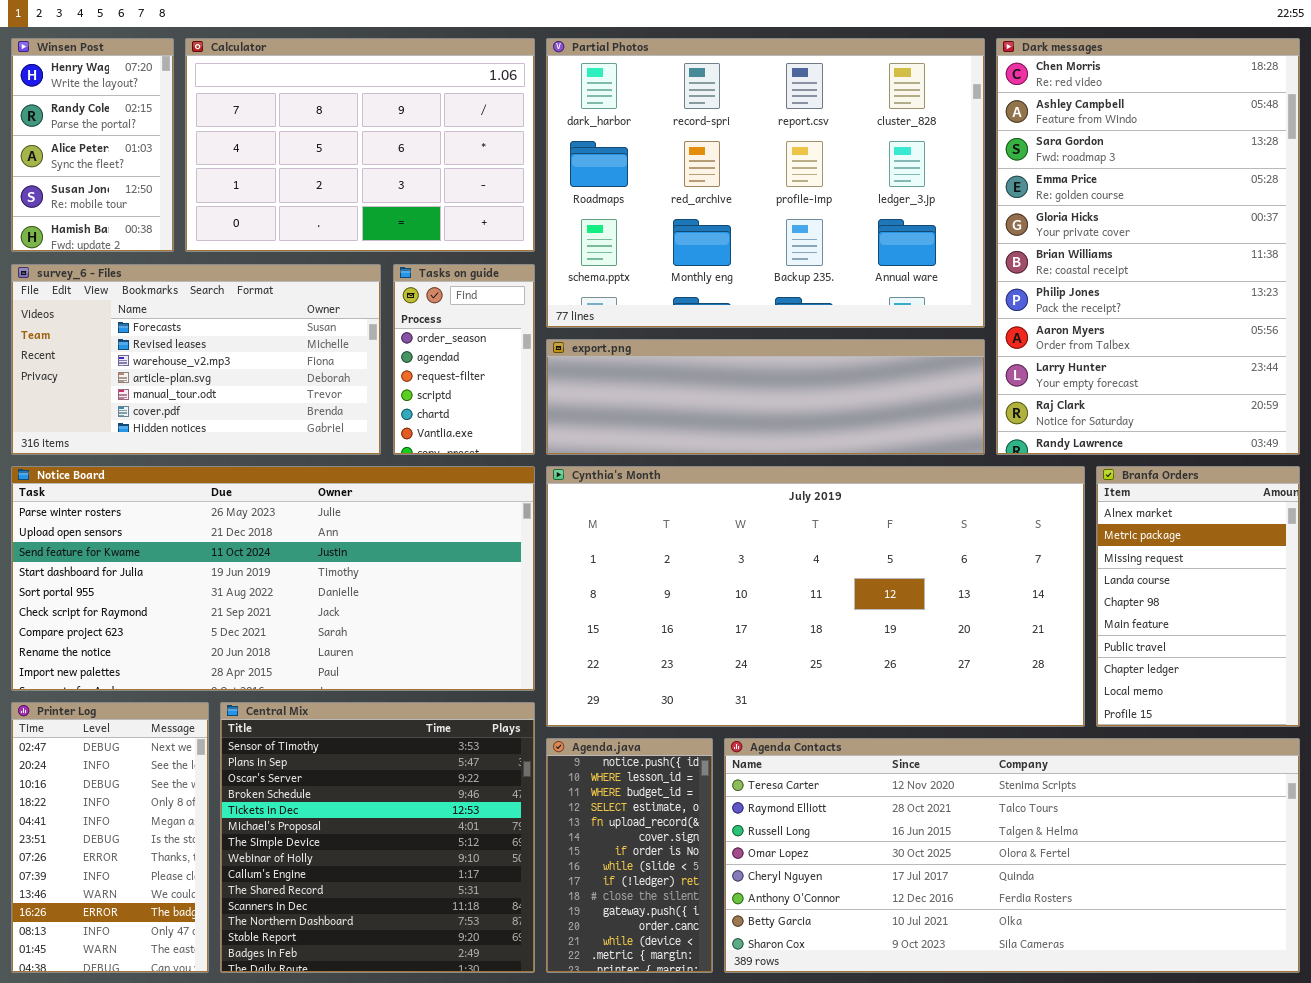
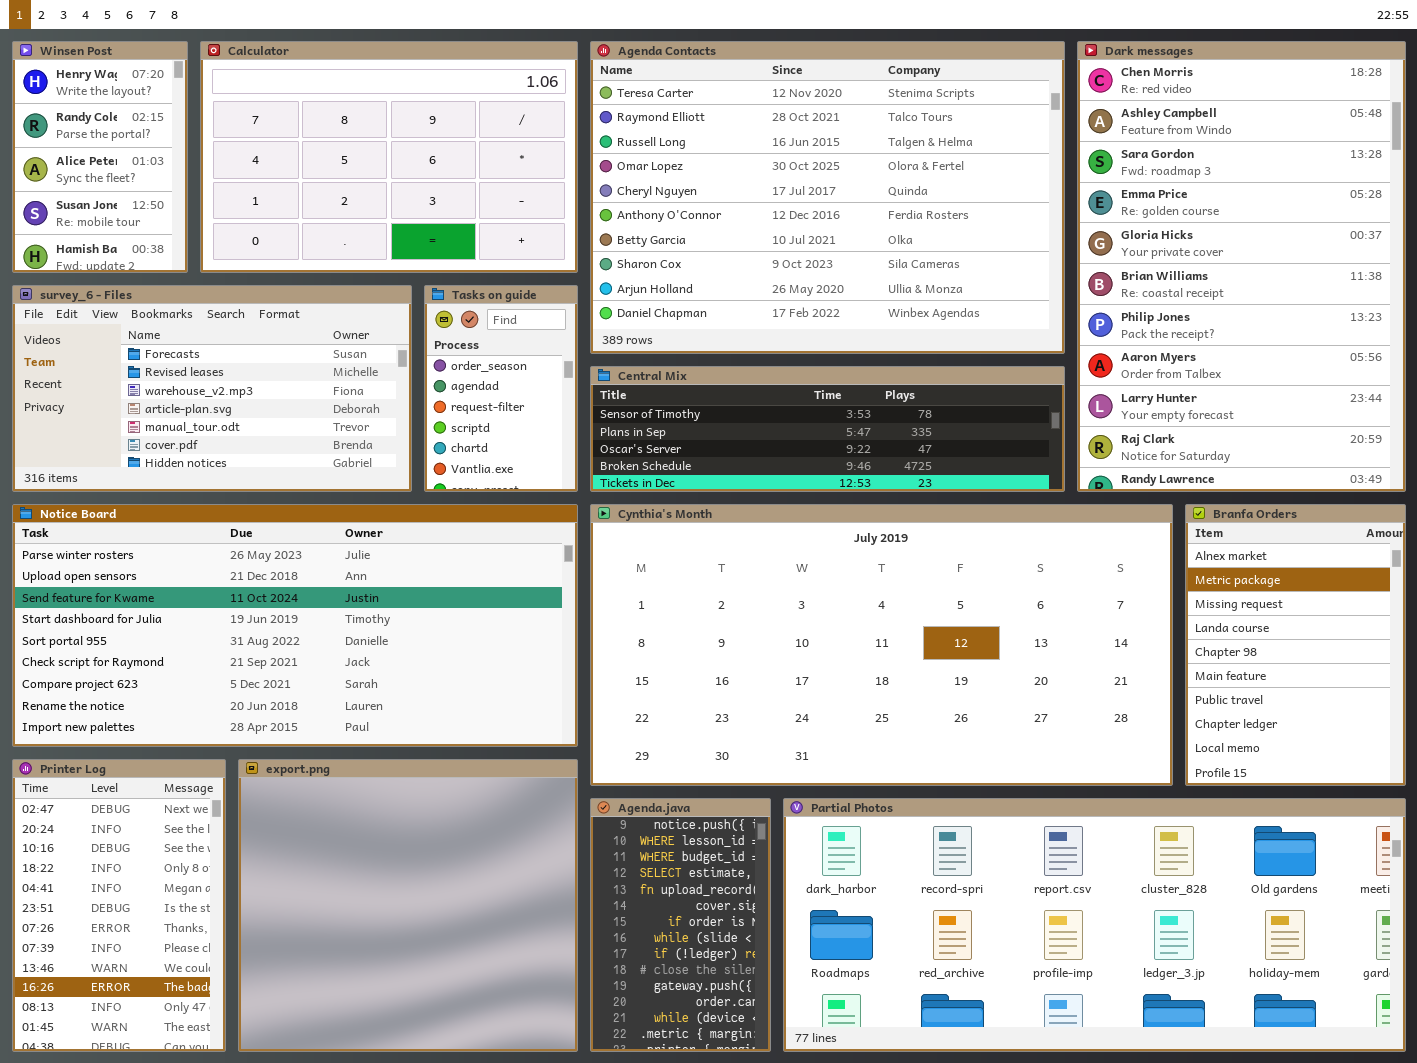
Partial Photos: [546,38,985,328] -> [783,798,1406,1052], moved, resized
export.png: [546,339,985,455] -> [238,759,578,1052], moved, resized
Central Mix: [220,702,535,973] -> [590,366,1065,492], moved, resized
Agenda Contacts: [724,738,1300,973] -> [590,41,1065,354], moved, resized

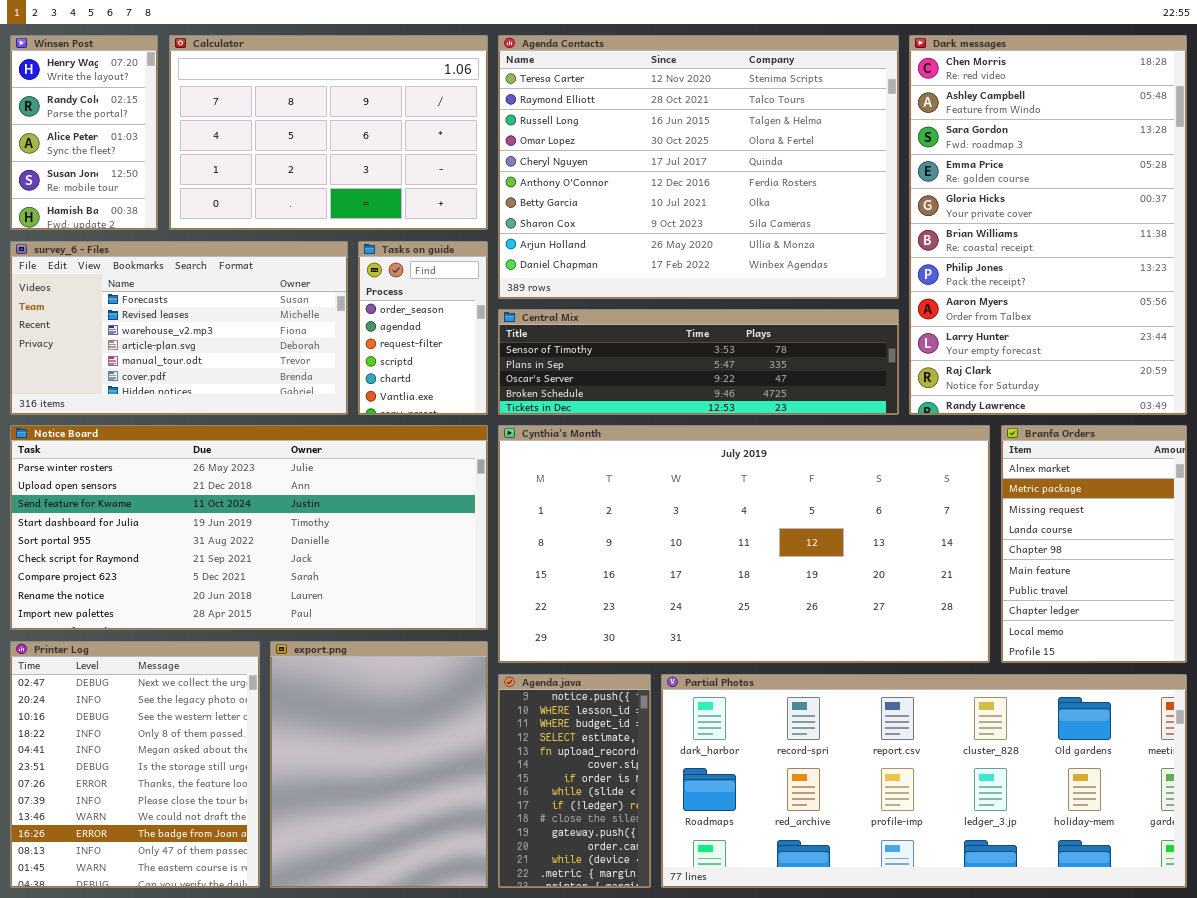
Printer Log: [12,759,226,1052] -> [10,641,260,888], resized
export.png: [238,759,578,1052] -> [270,641,488,888], resized

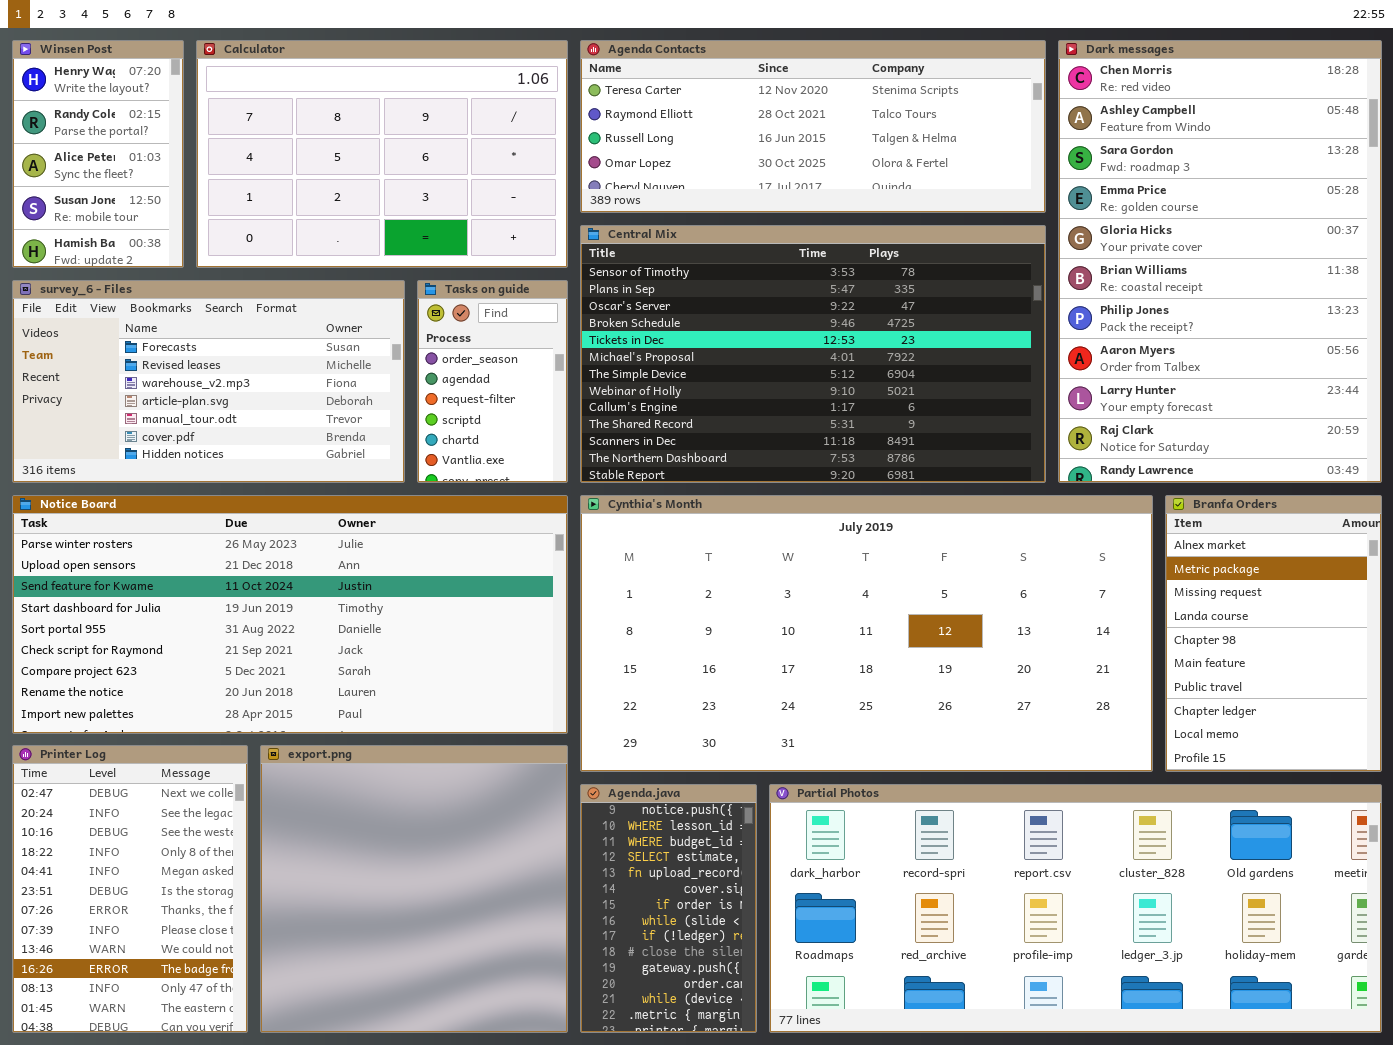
Agenda Contacts: [498,35,899,299] -> [580,40,1046,213], resized
Central Mix: [498,309,899,415] -> [580,225,1046,483], resized
Printer Log: [10,641,260,888] -> [12,745,248,1033], resized
export.png: [270,641,488,888] -> [260,745,568,1033], resized

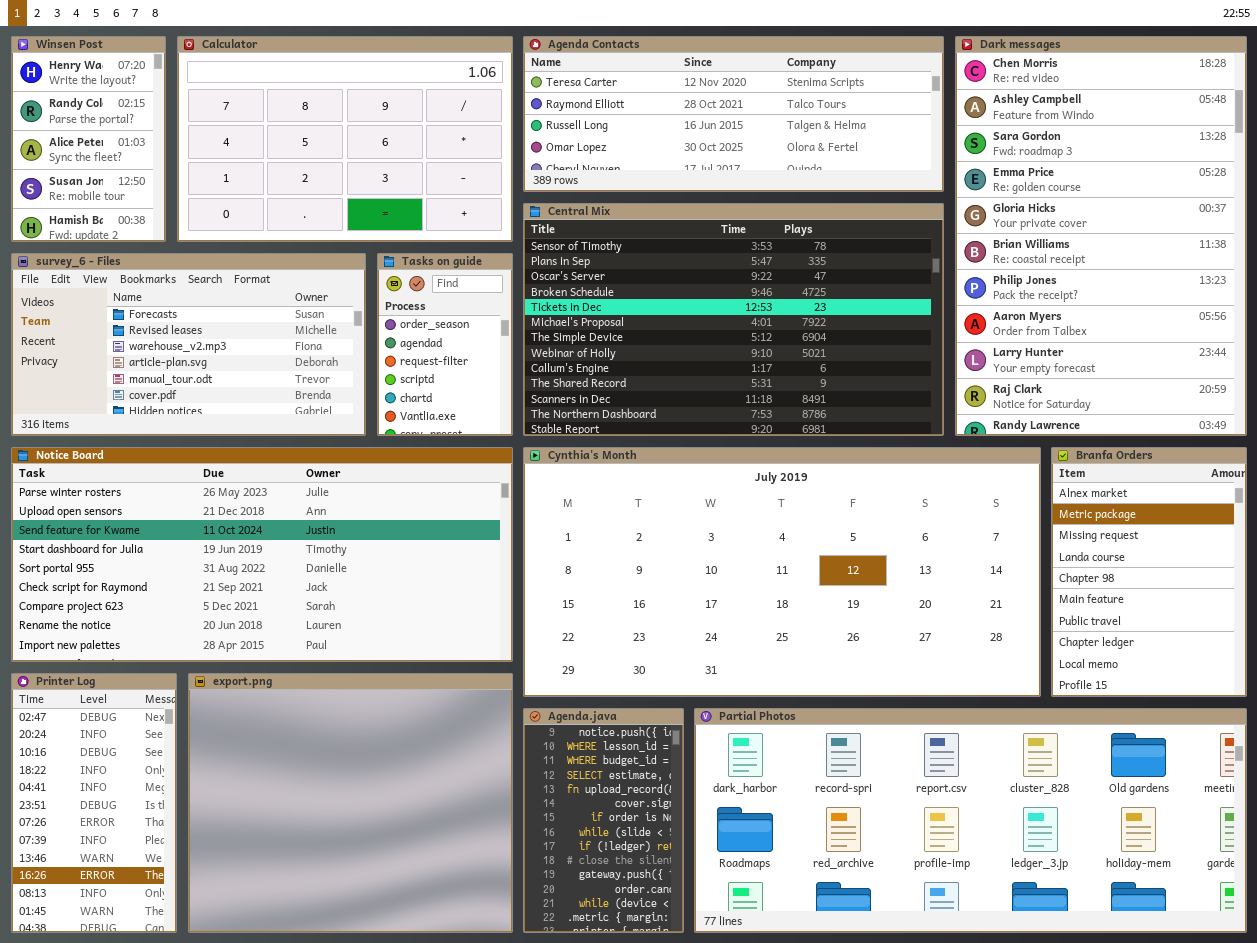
Printer Log: [12,745,248,1033] -> [11,673,177,933], resized
export.png: [260,745,568,1033] -> [188,673,513,933], resized

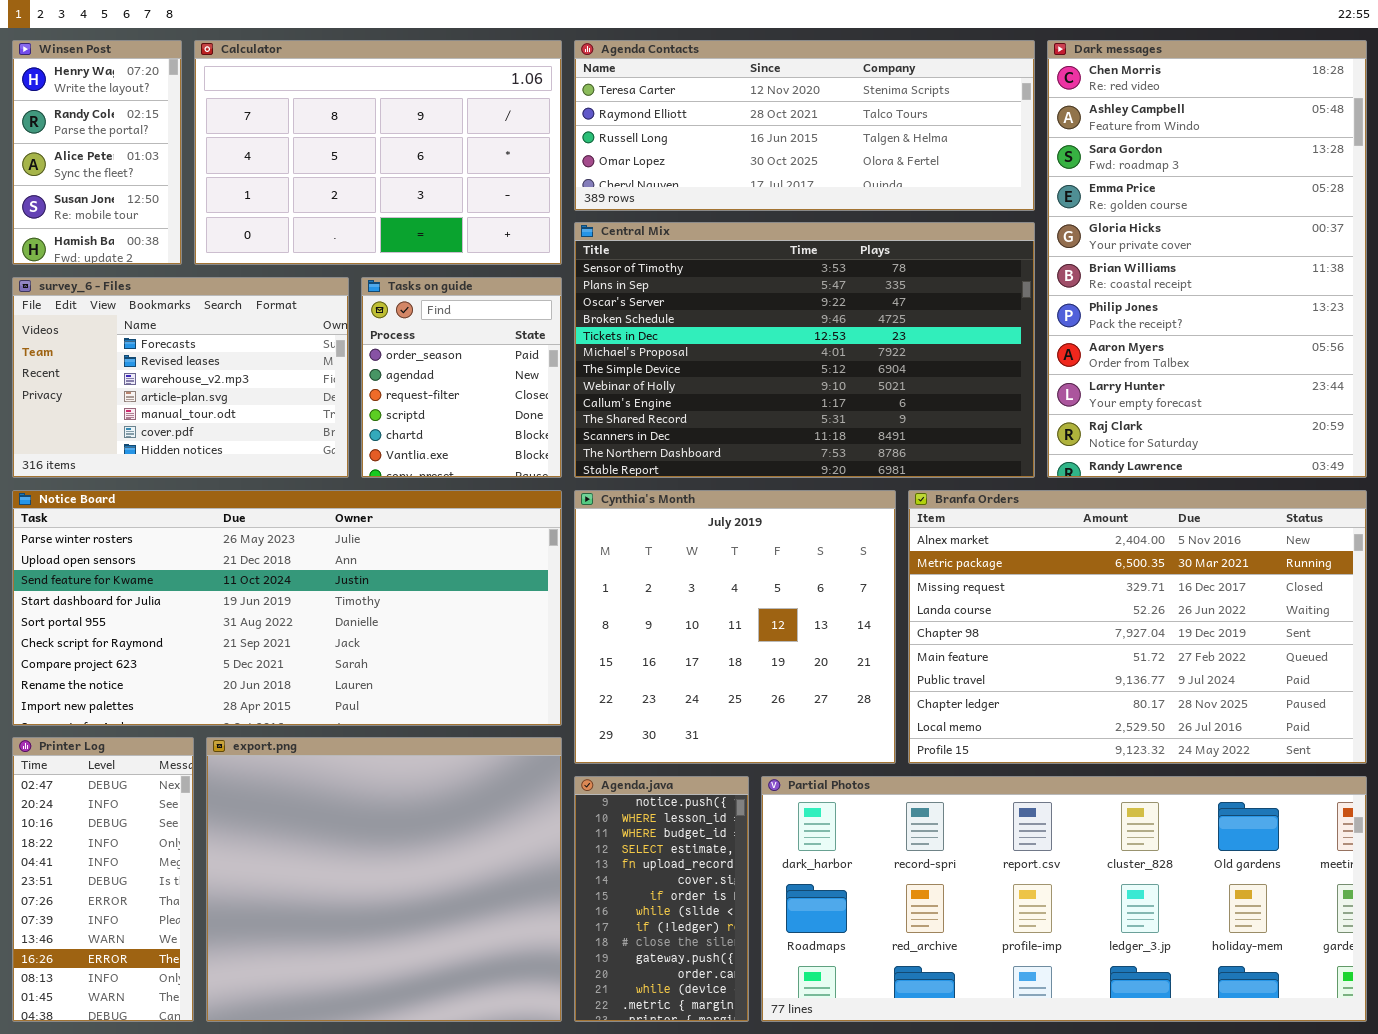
survey_6 - Files: [11,253,366,436] -> [12,277,349,478], resized
Tasks on guide: [377,253,513,436] -> [361,277,562,478], resized
Cynthia's Month: [523,447,1041,697] -> [574,490,896,764], resized
Branfa Orders: [1051,447,1247,697] -> [908,490,1367,764], resized

